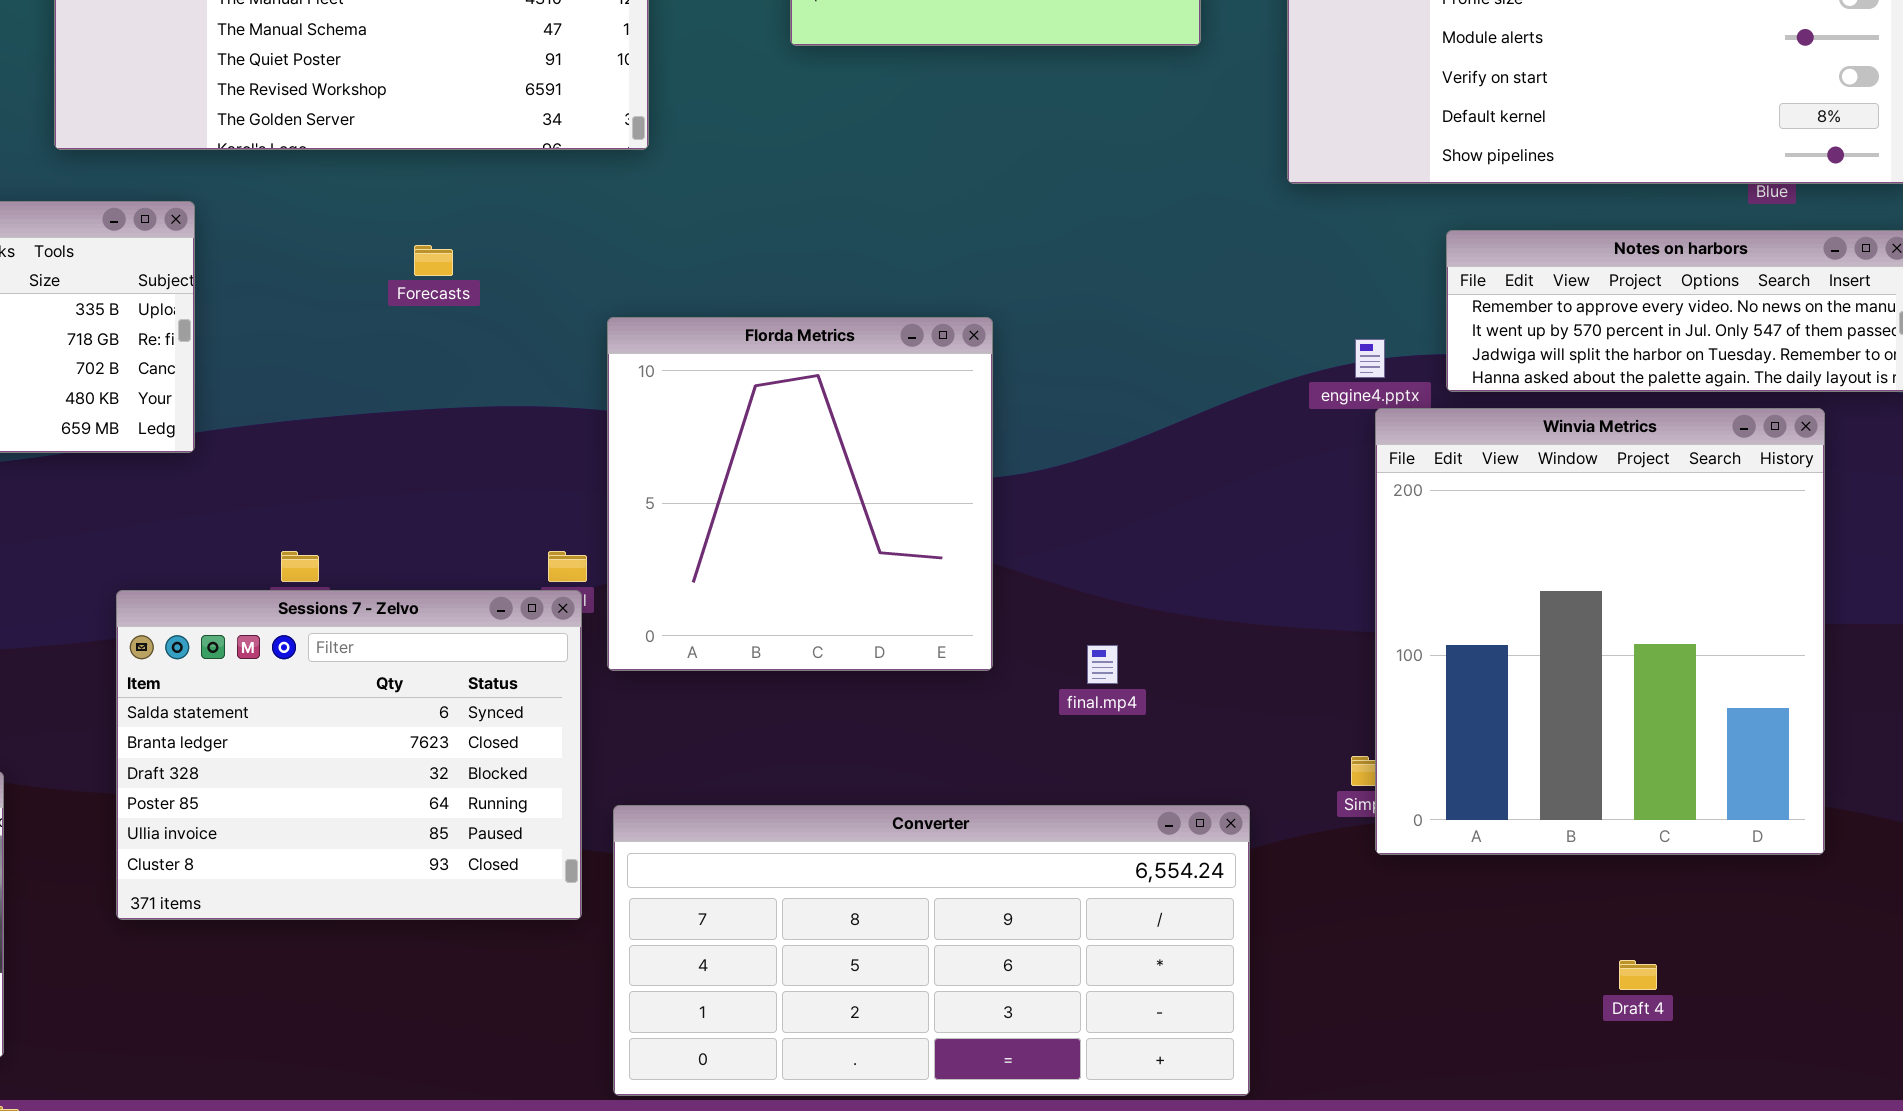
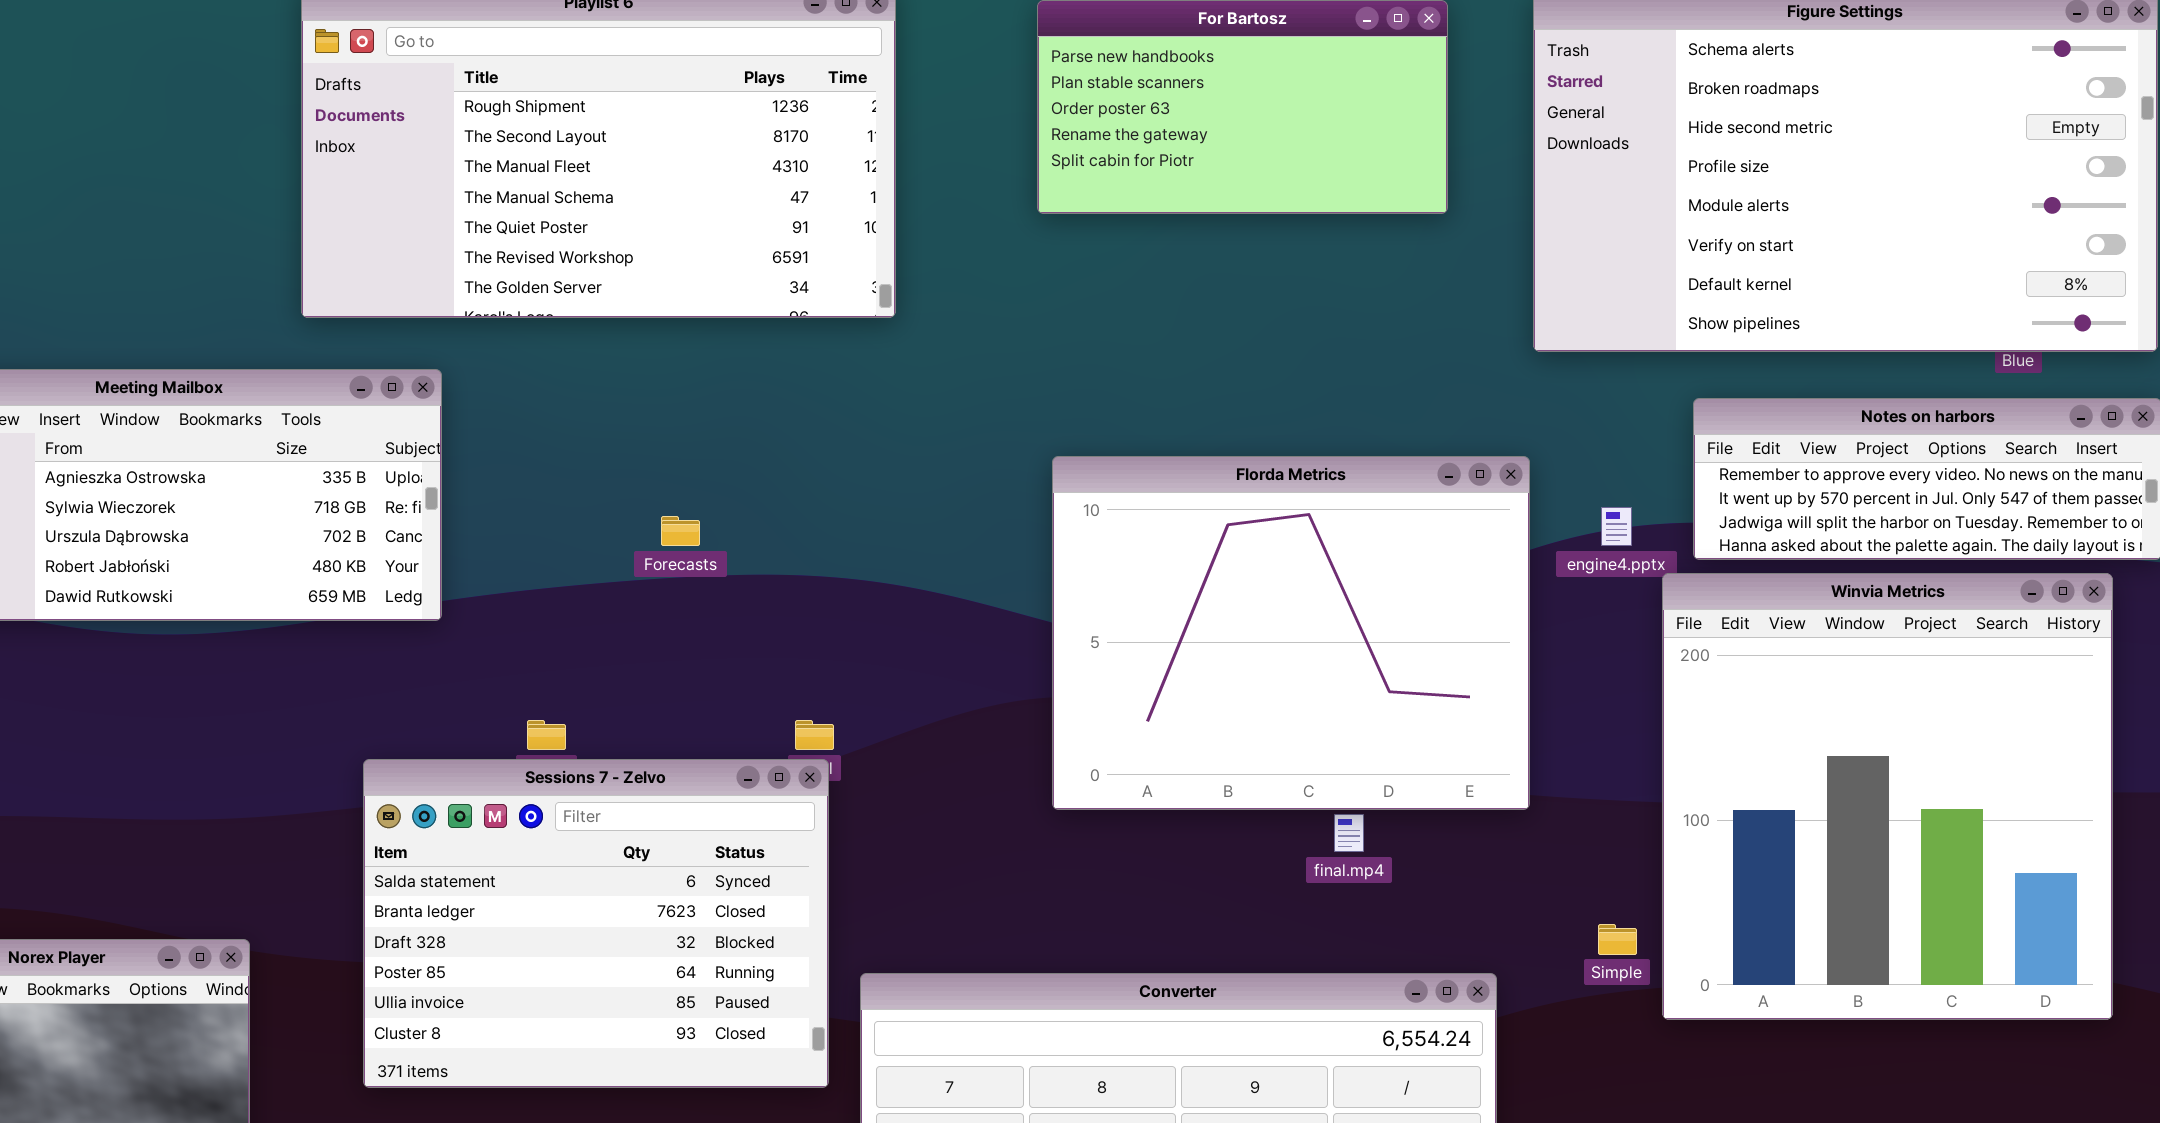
Forecasts: [414,245,453,276] -> [661,516,700,546], moved
Florda Metrics: [607,317,993,671] -> [1052,456,1530,810], moved, resized
Winvia Metrics: [1375,408,1825,855] -> [1662,573,2113,1020], moved

